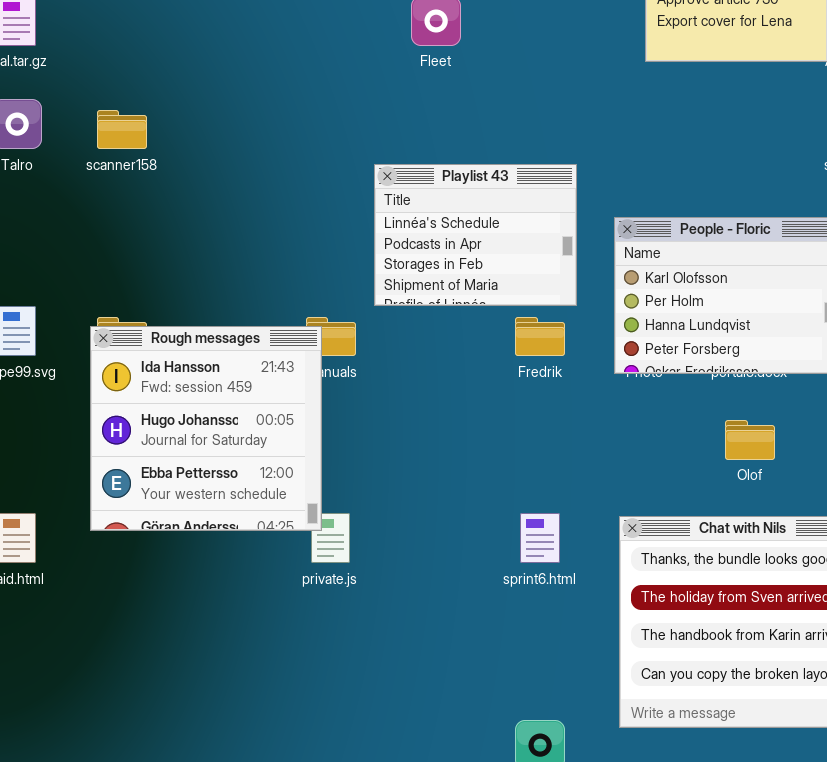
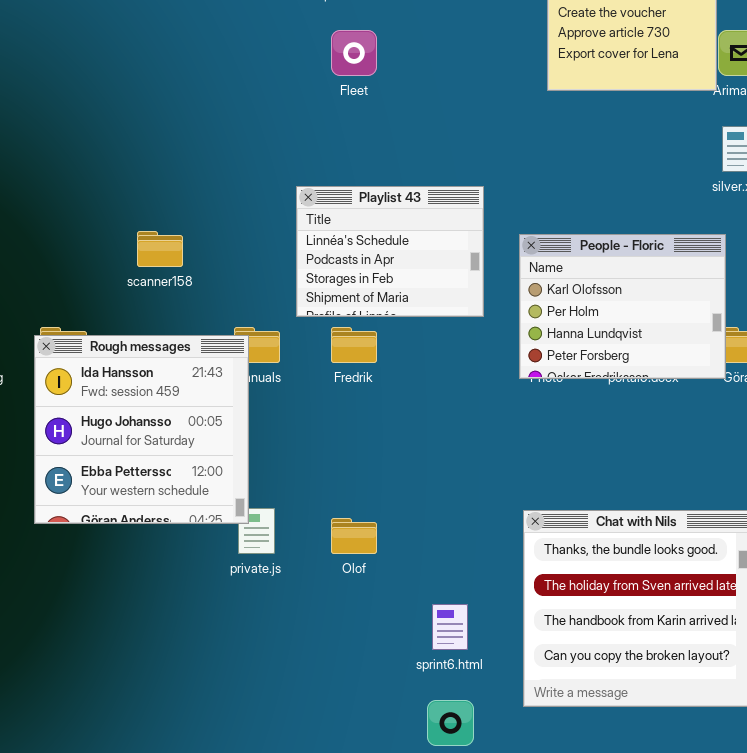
scanner158: [97,110,147,149] -> [137,231,183,267], moved
Fredrik: [515,317,565,356] -> [331,327,377,363], moved
Olof: [725,420,775,460] -> [331,518,377,554], moved
sprint6.html: [520,513,560,563] -> [432,604,468,650], moved

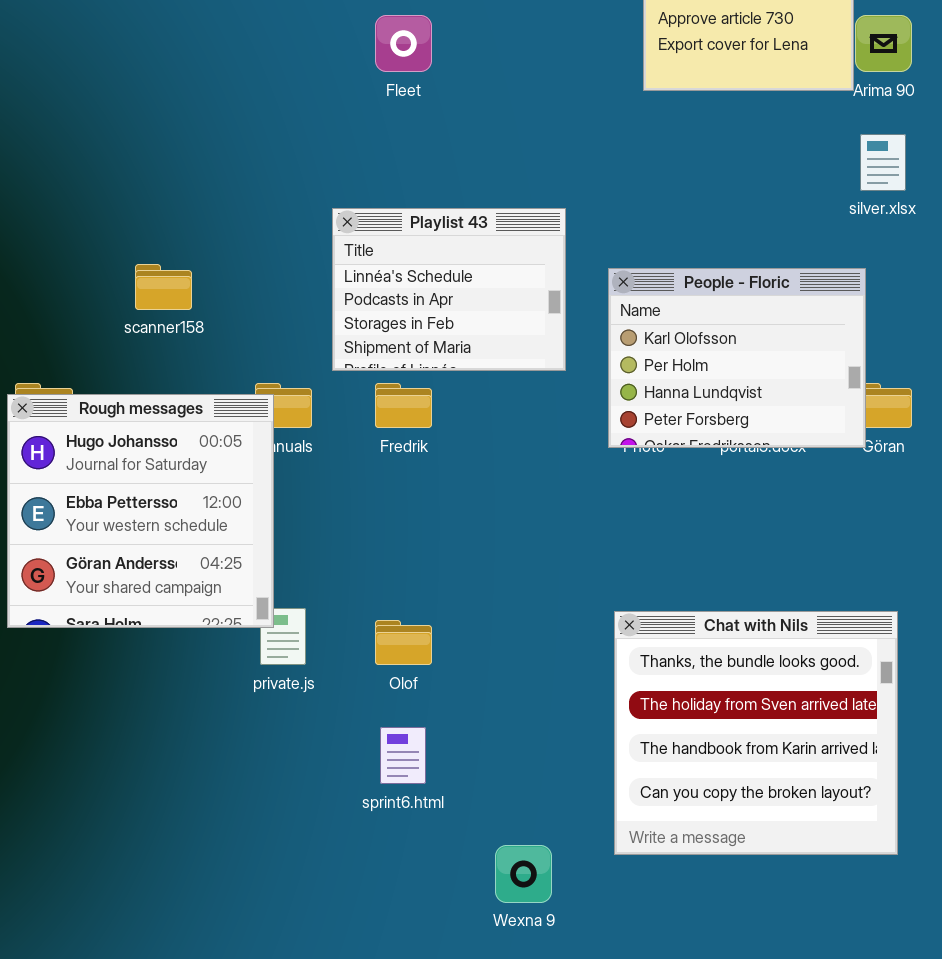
Rough messages: [34,335,249,524] -> [7,394,274,628], scrolled down 1 row
sprint6.html: [432,604,468,650] -> [380,727,426,784], moved

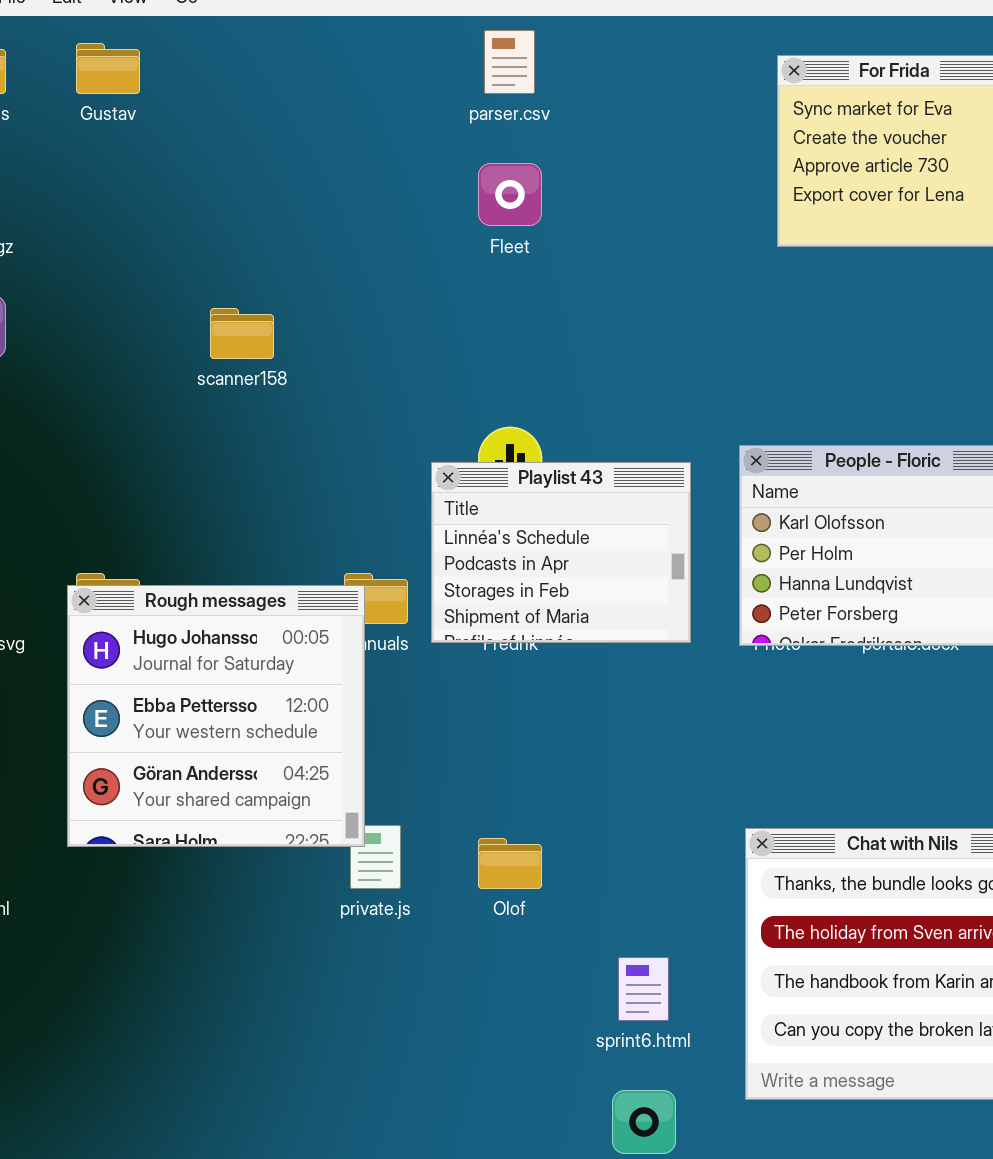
Playlist 43: [332,208,566,371] -> [431,462,691,643], moved
scanner158: [135,264,192,310] -> [210,308,274,359], moved
sprint6.html: [380,727,426,784] -> [618,957,669,1021], moved

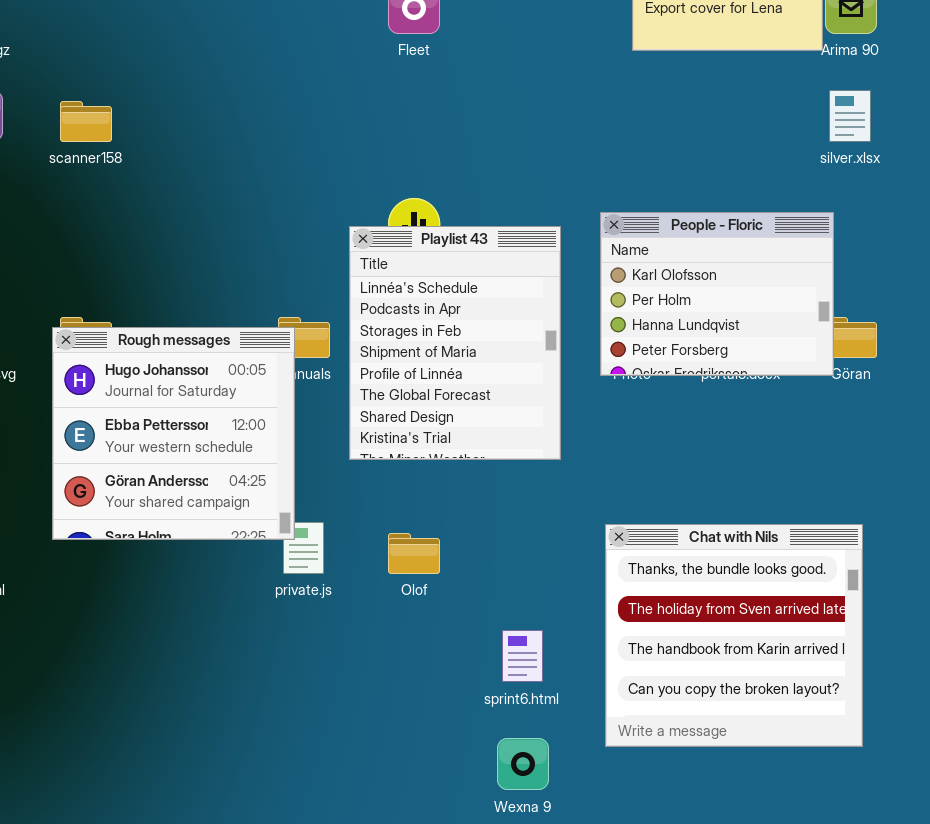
scanner158: [210,308,274,359] -> [60,101,112,142], moved
Playlist 43: [431,462,691,643] -> [349,226,561,460], resized

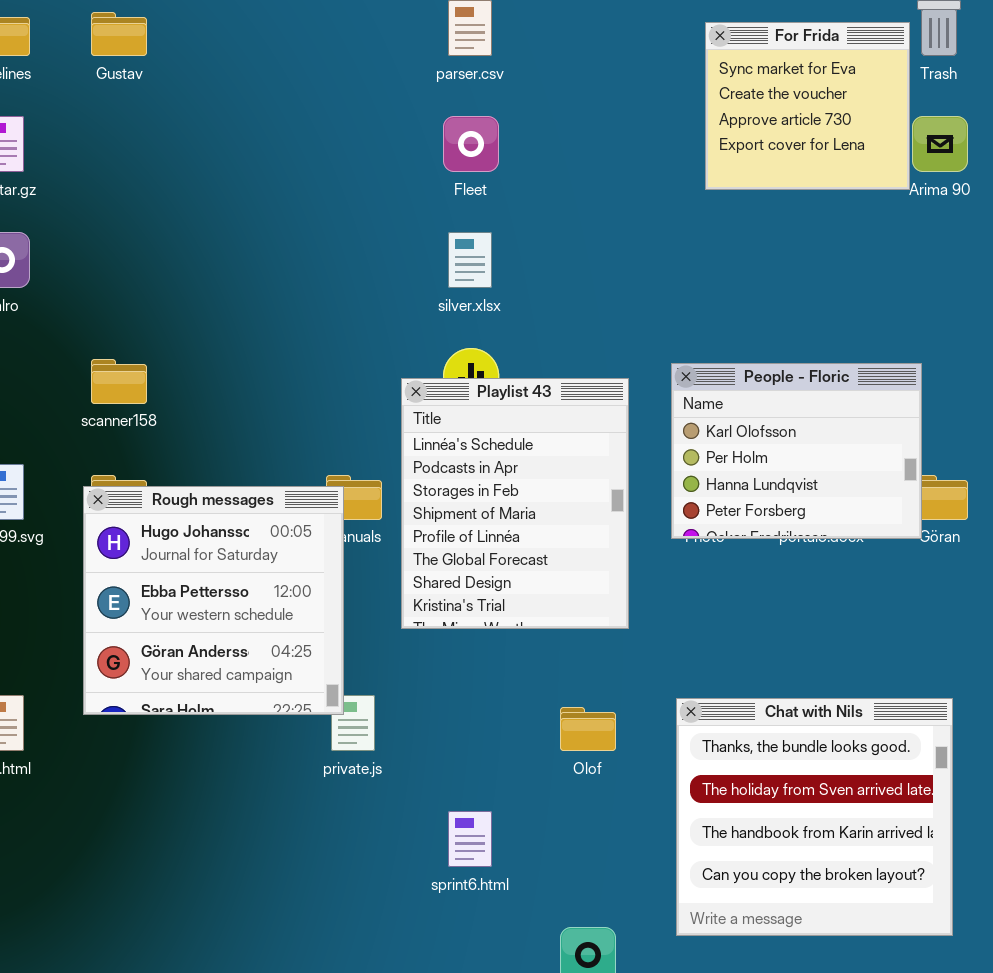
silver.xlsx: [829,90,871,142] -> [448,232,492,288], moved
scanner158: [60,101,112,142] -> [91,359,147,404], moved
Olof: [388,533,440,574] -> [560,707,616,751], moved
sprint6.html: [502,630,543,682] -> [448,811,492,867], moved

